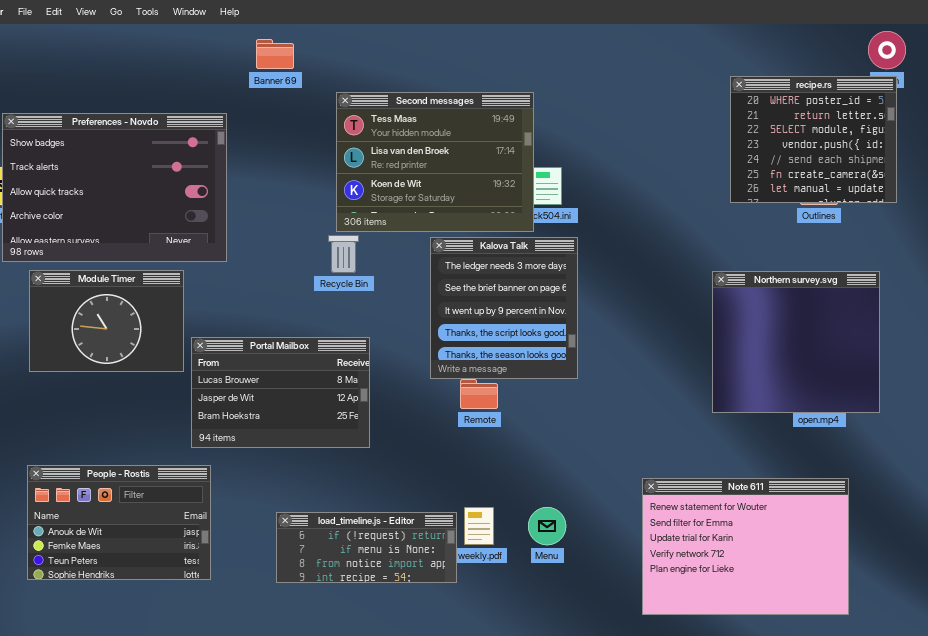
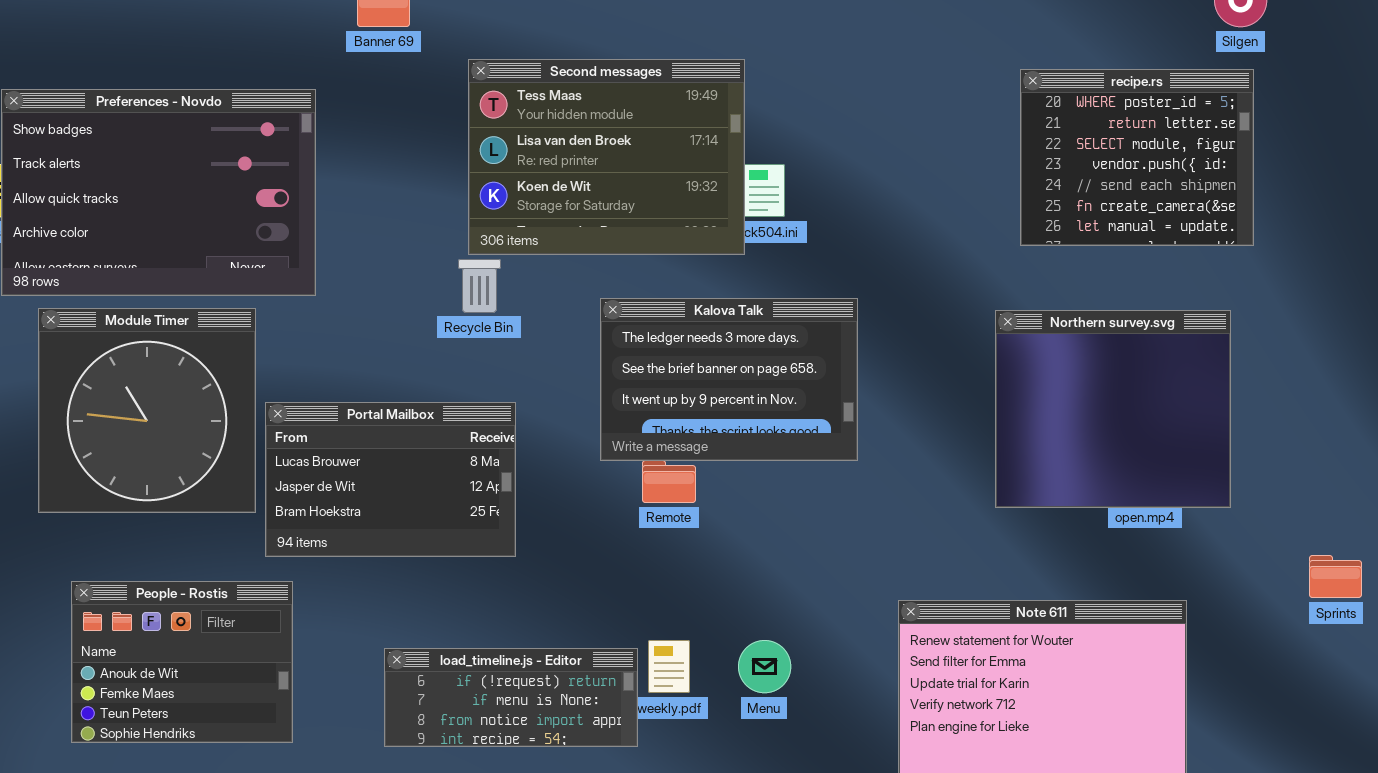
recipe.rs: [730,76,897,203] -> [1020,69,1254,246], moved
Kalova Talk: [430,237,578,379] -> [600,298,858,461], resized
Module Timer: [29,270,184,372] -> [38,308,256,513], resized
People - Rostis: [27,465,211,580] -> [71,581,293,743], resized

